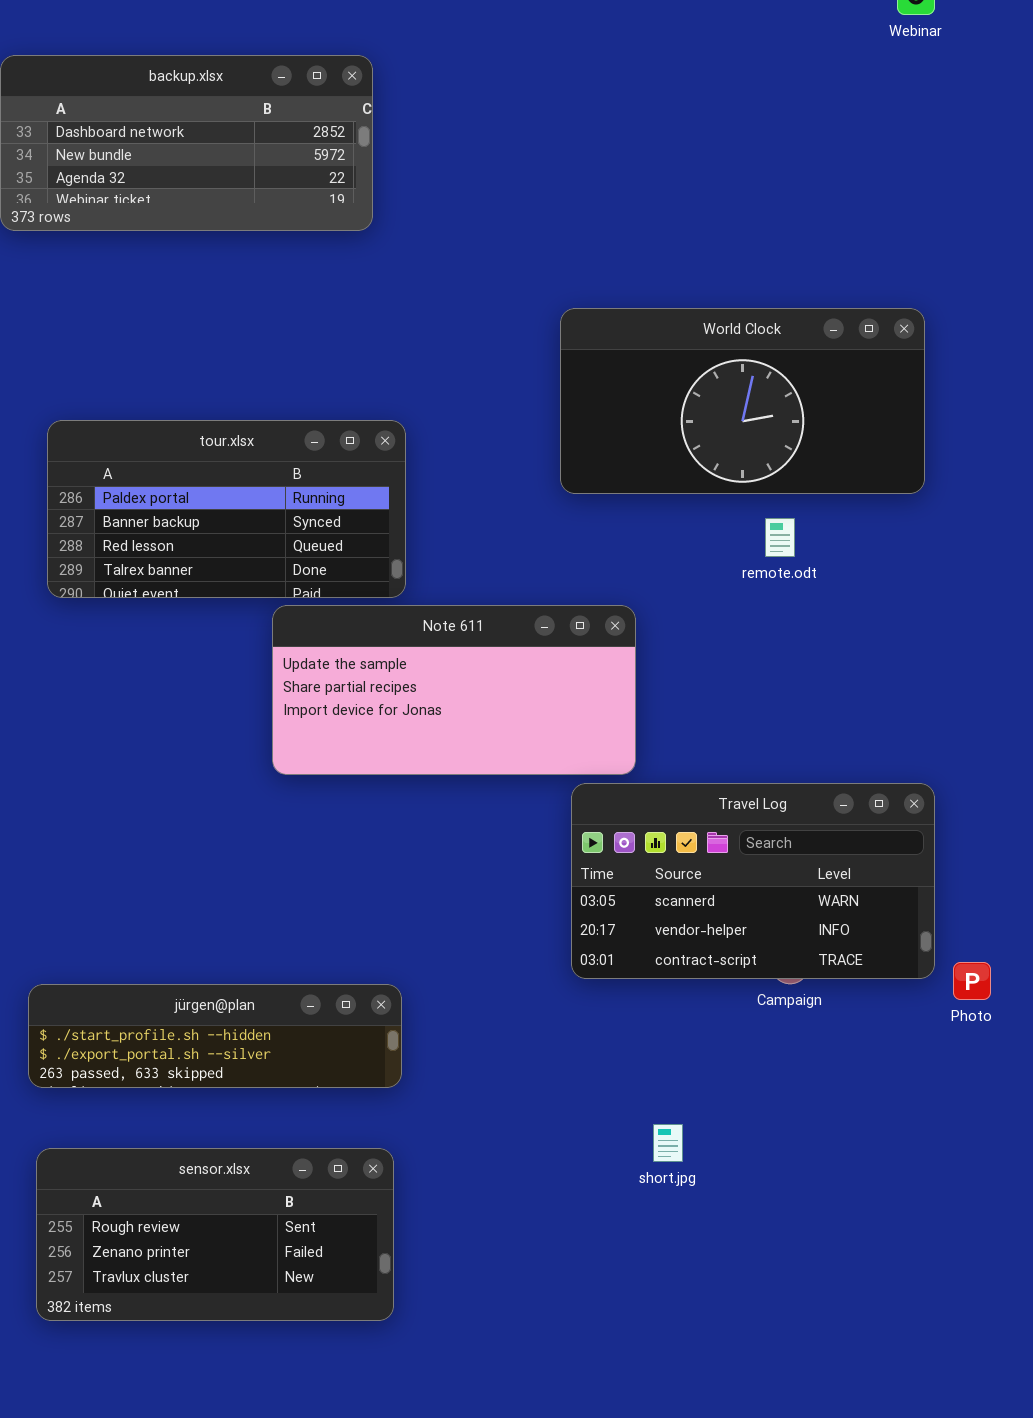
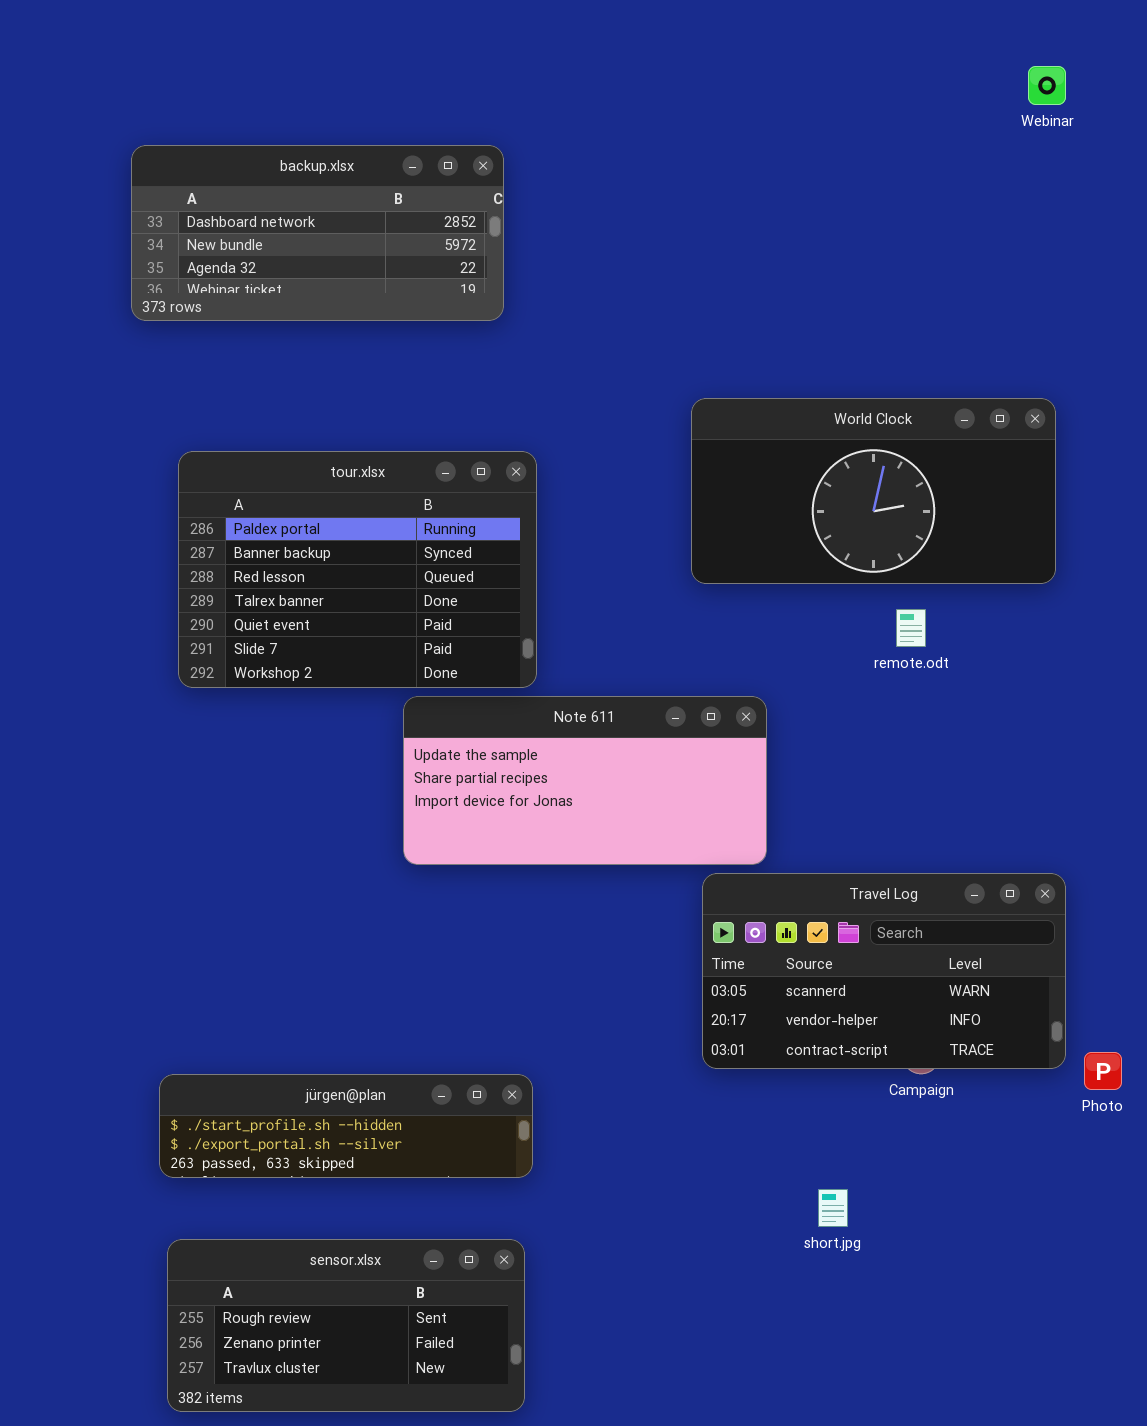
tour.xlsx: [47,420,406,598] -> [178,451,537,688], resized
short.jpg: [653,1124,683,1162] -> [818,1189,848,1227], moved

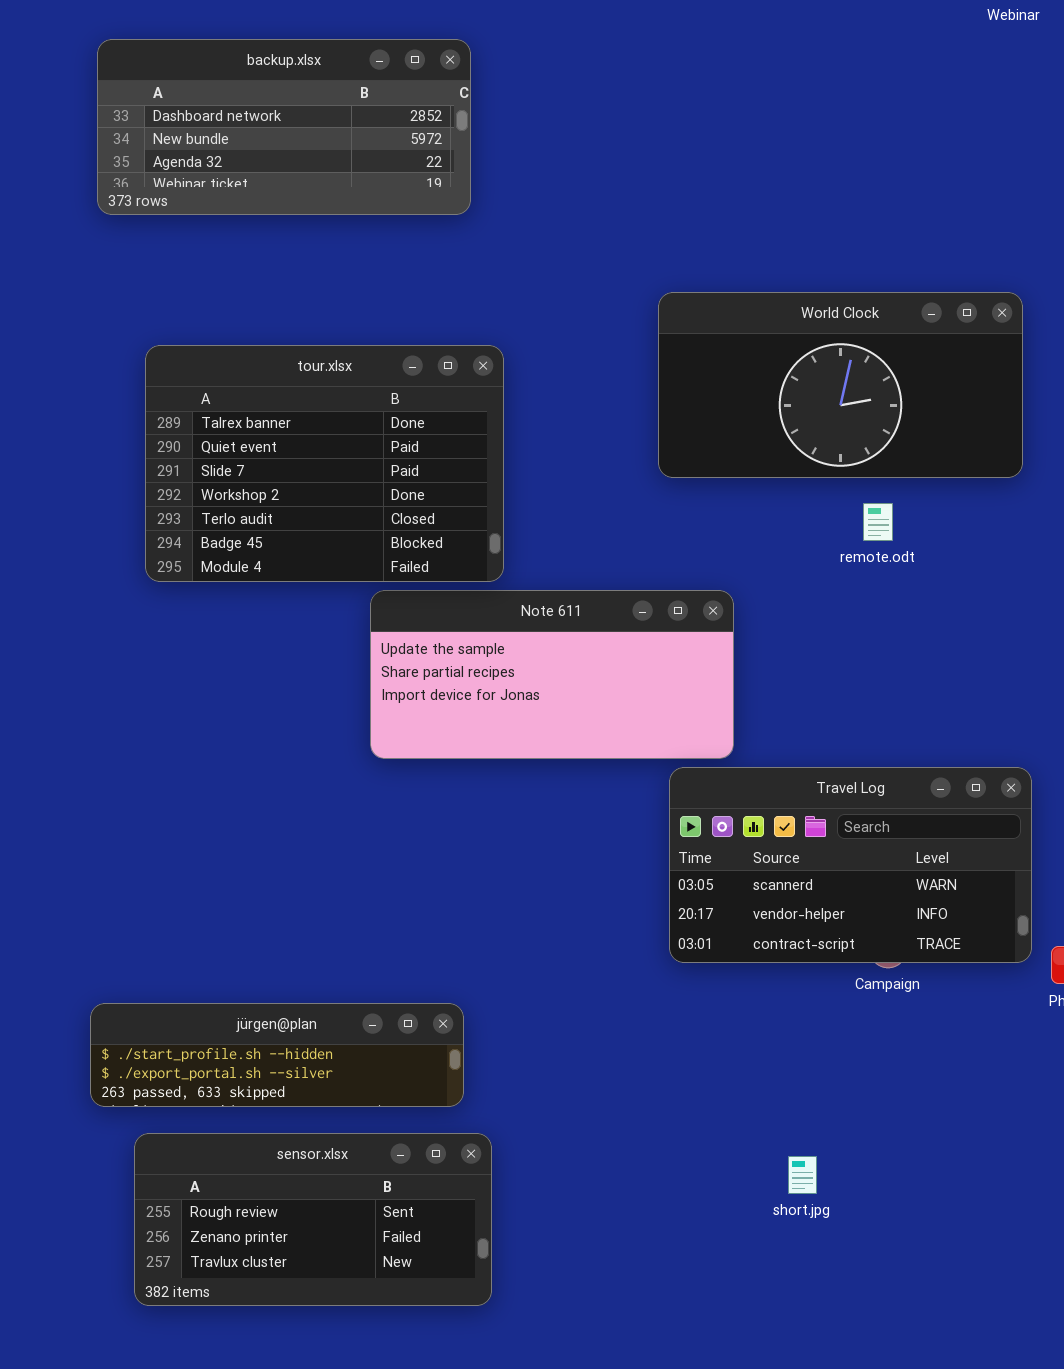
tour.xlsx: [178,451,537,688] -> [145,345,504,582], scrolled down 3 rows
jürgen@plan: [159,1074,533,1178] -> [90,1003,464,1107], moved
short.jpg: [818,1189,848,1227] -> [788,1156,817,1194], moved

